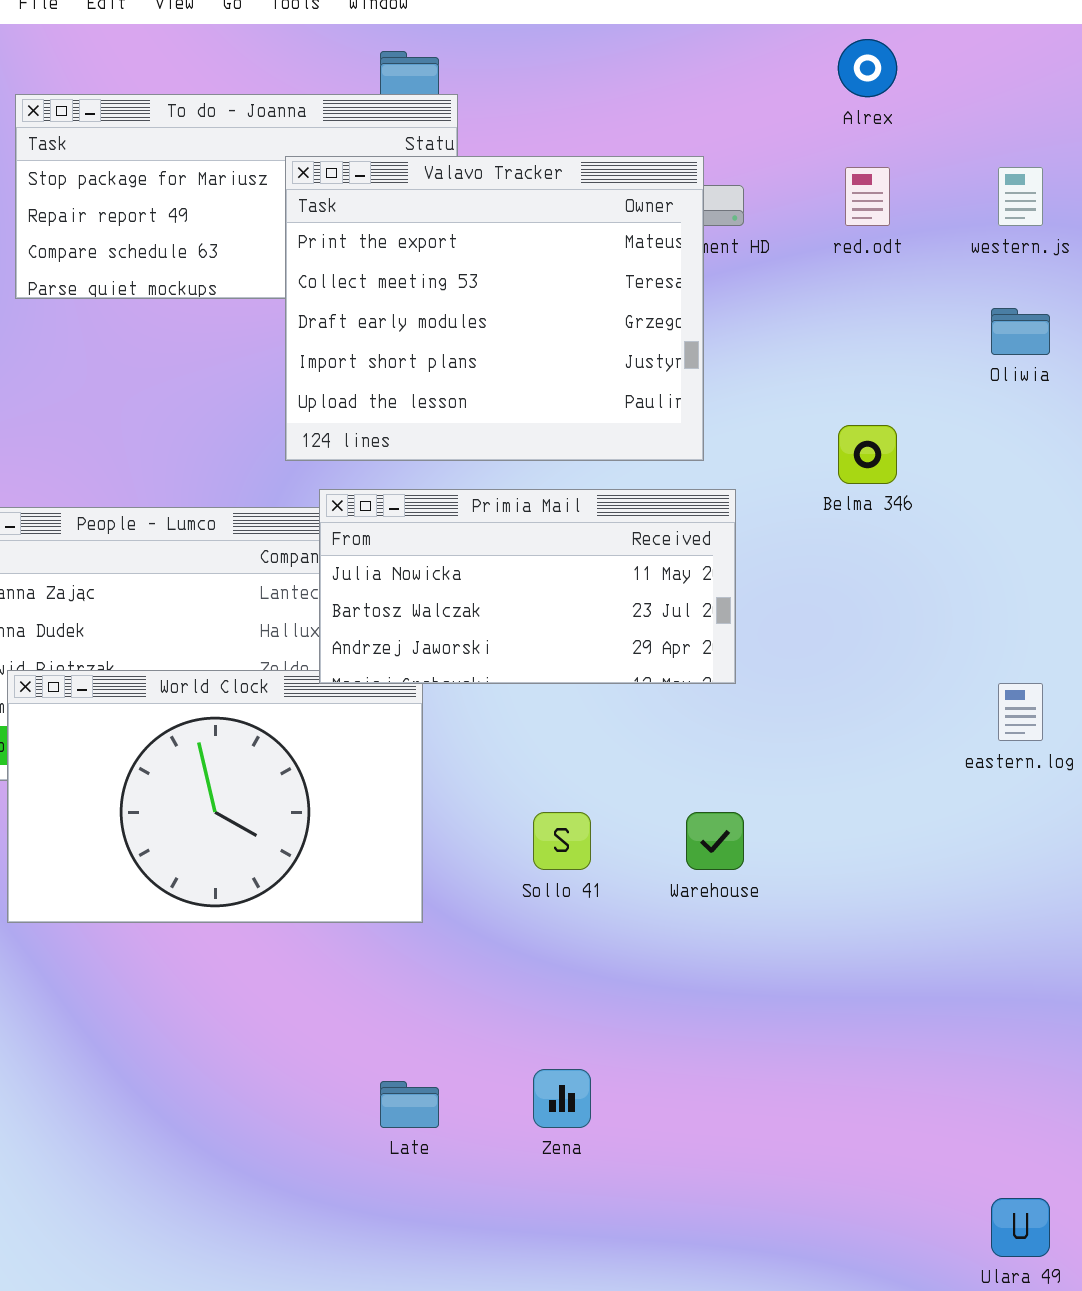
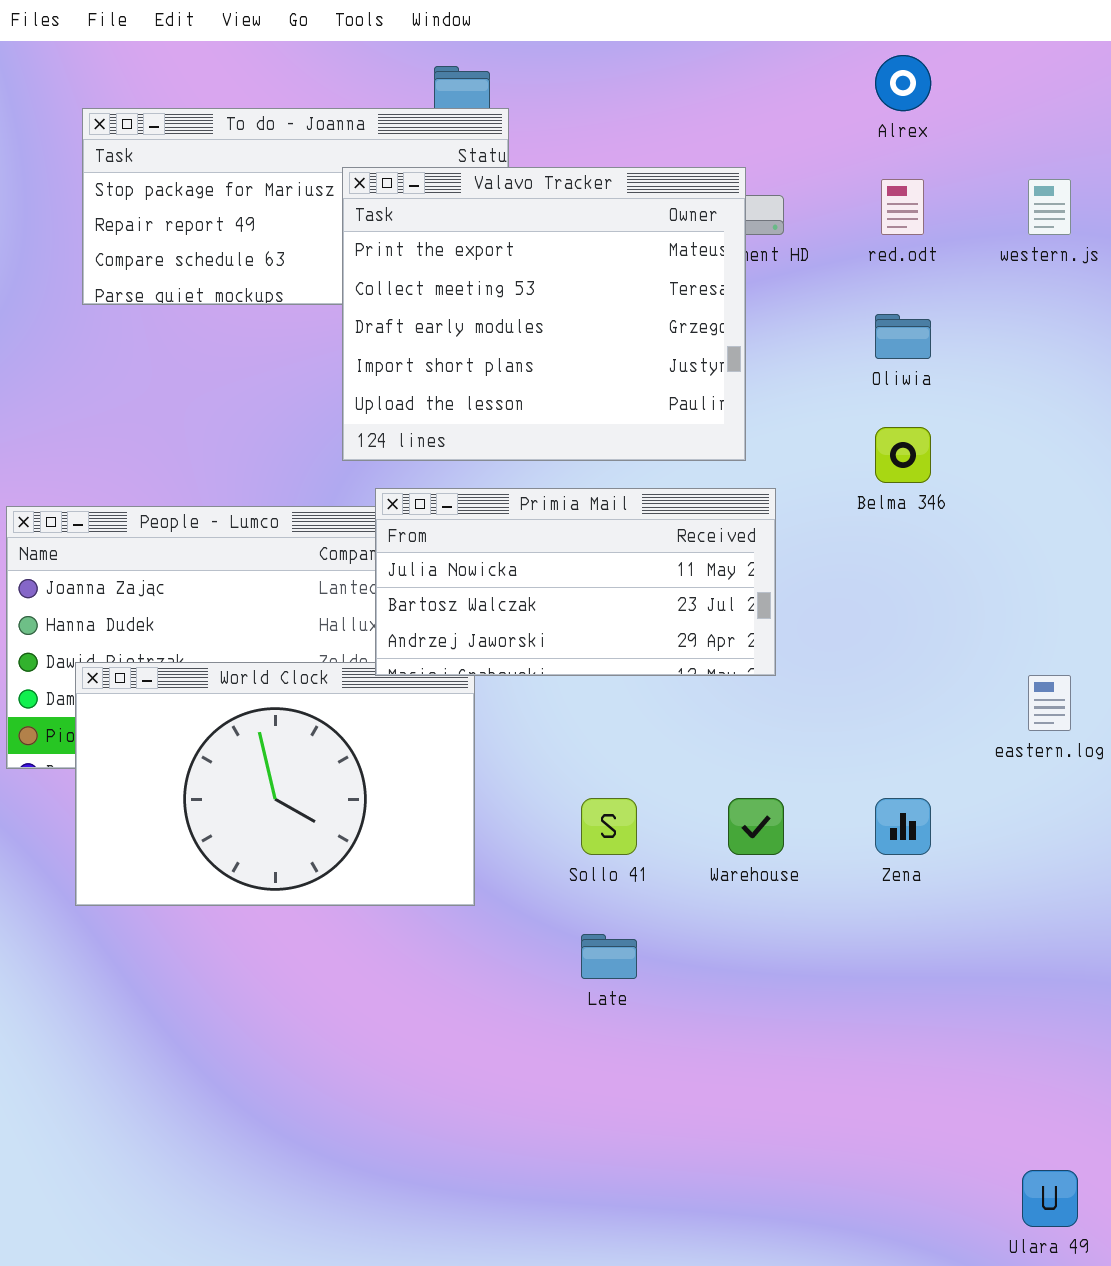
Oliwia: [991,308,1050,355] -> [875,314,931,359], moved
Zena: [533,1069,591,1128] -> [875,798,931,855], moved
Late: [380,1081,439,1128] -> [581,934,637,979], moved

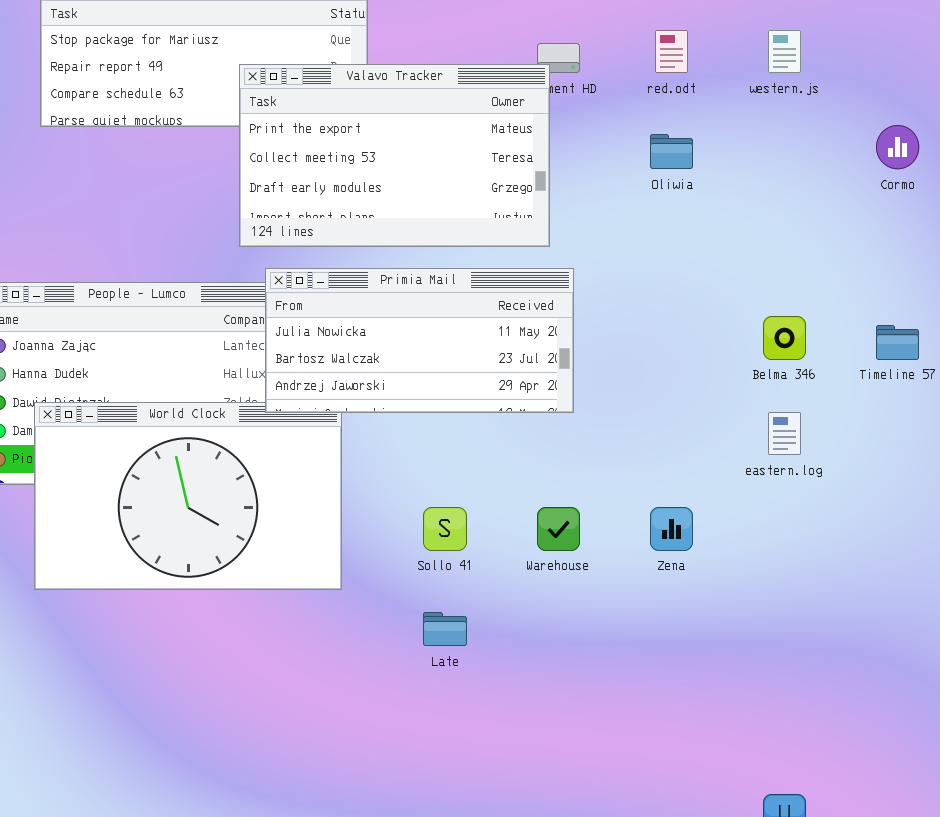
Valavo Tracker: [342,167,746,461] -> [239,64,550,247], resized
Belma 346: [875,427,931,483] -> [763,316,806,360], moved

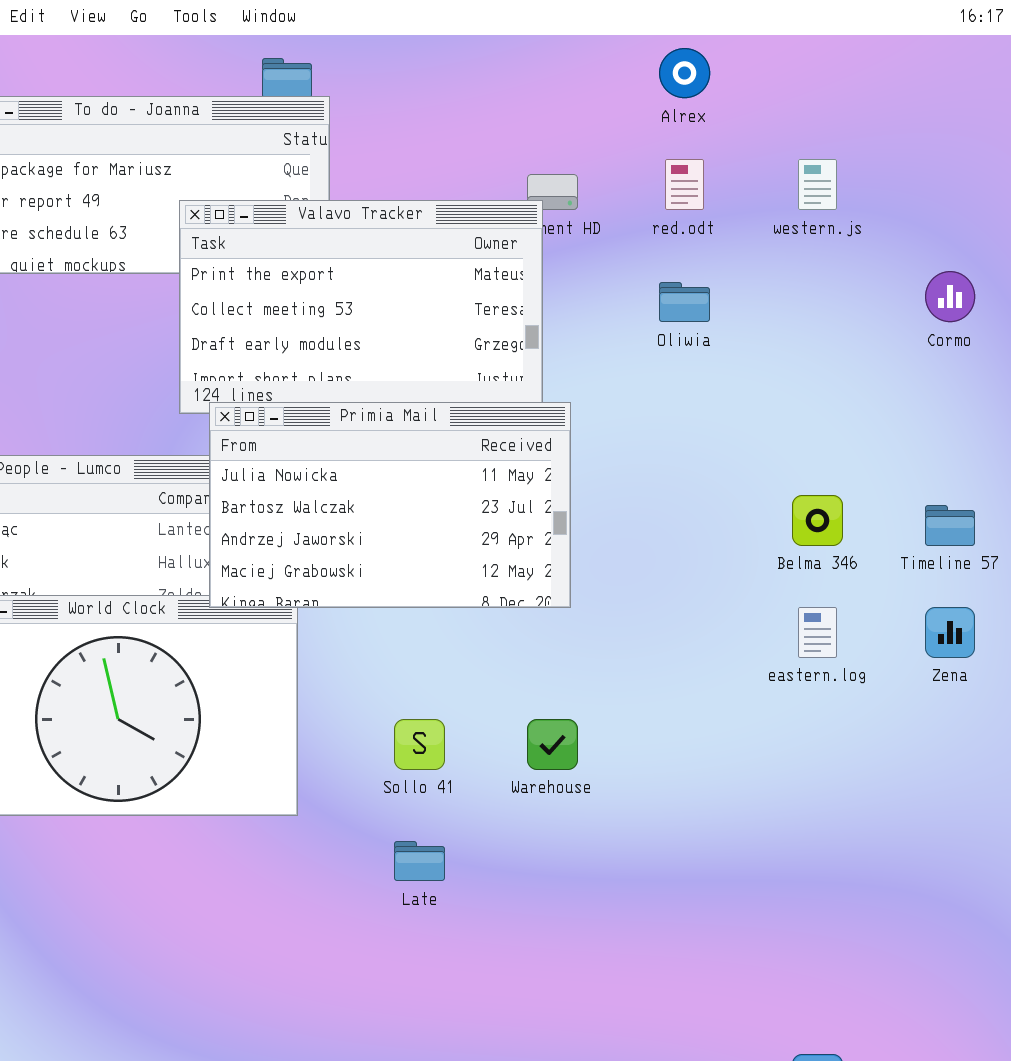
Primia Mail: [265,268,574,413] -> [209,402,571,608], resized
Zena: [650,507,693,551] -> [925,607,975,658], moved

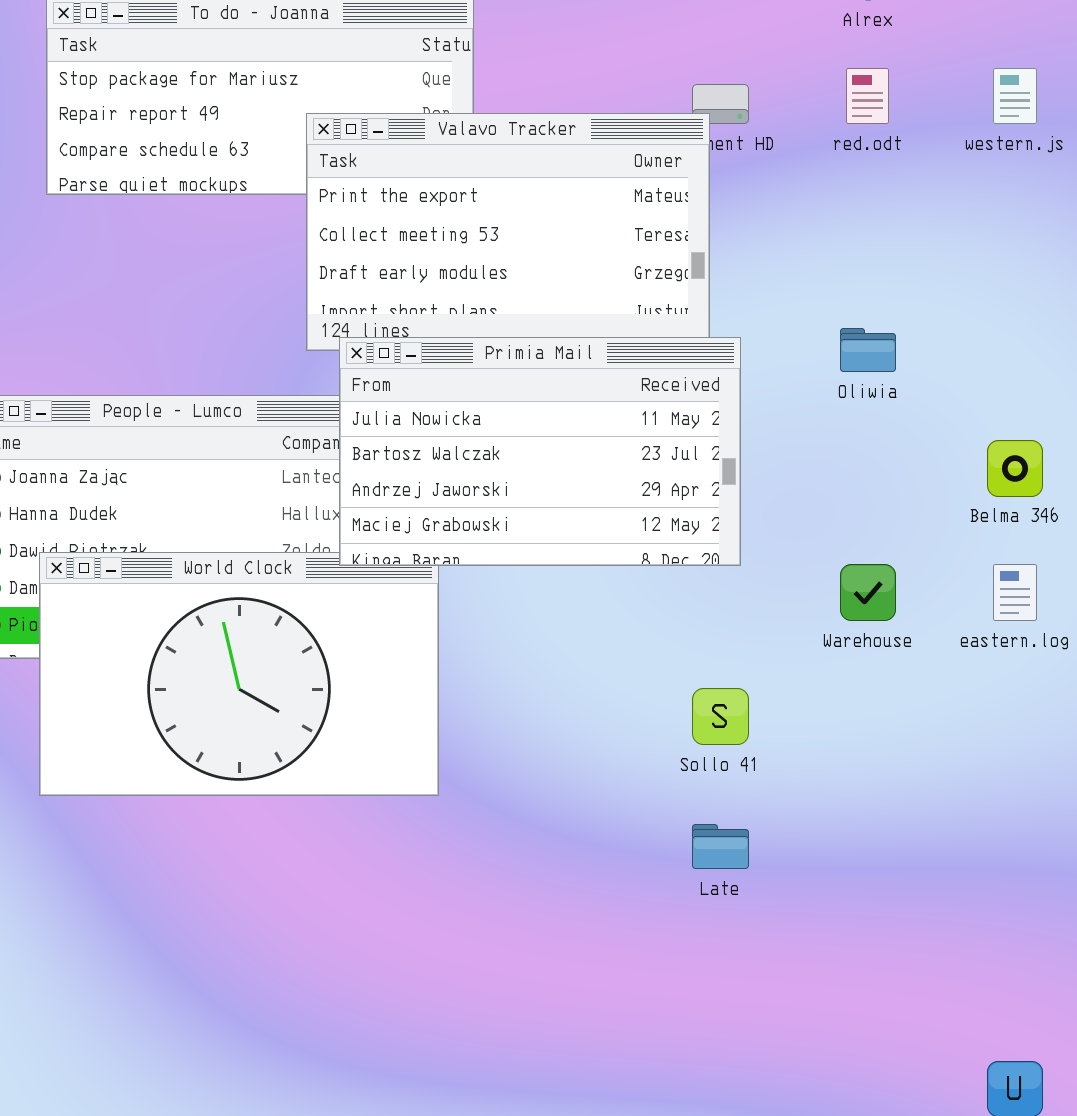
Oliwia: [659,282,710,322] -> [840,328,896,372], moved
Sollo 41: [394,719,445,770] -> [692,688,749,745], moved
Warehouse: [527,719,578,770] -> [840,564,896,621], moved
Late: [394,841,445,881] -> [692,824,749,869], moved

